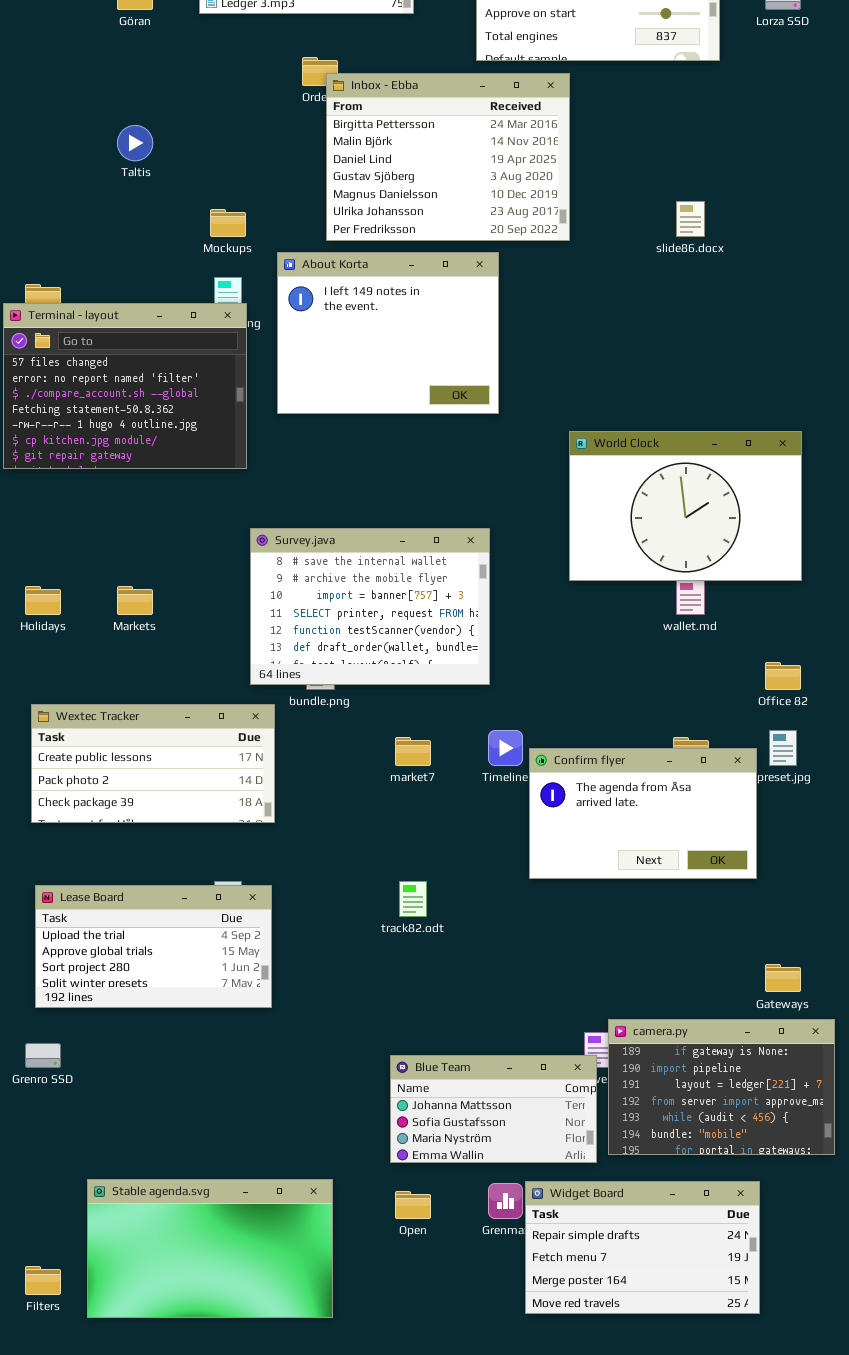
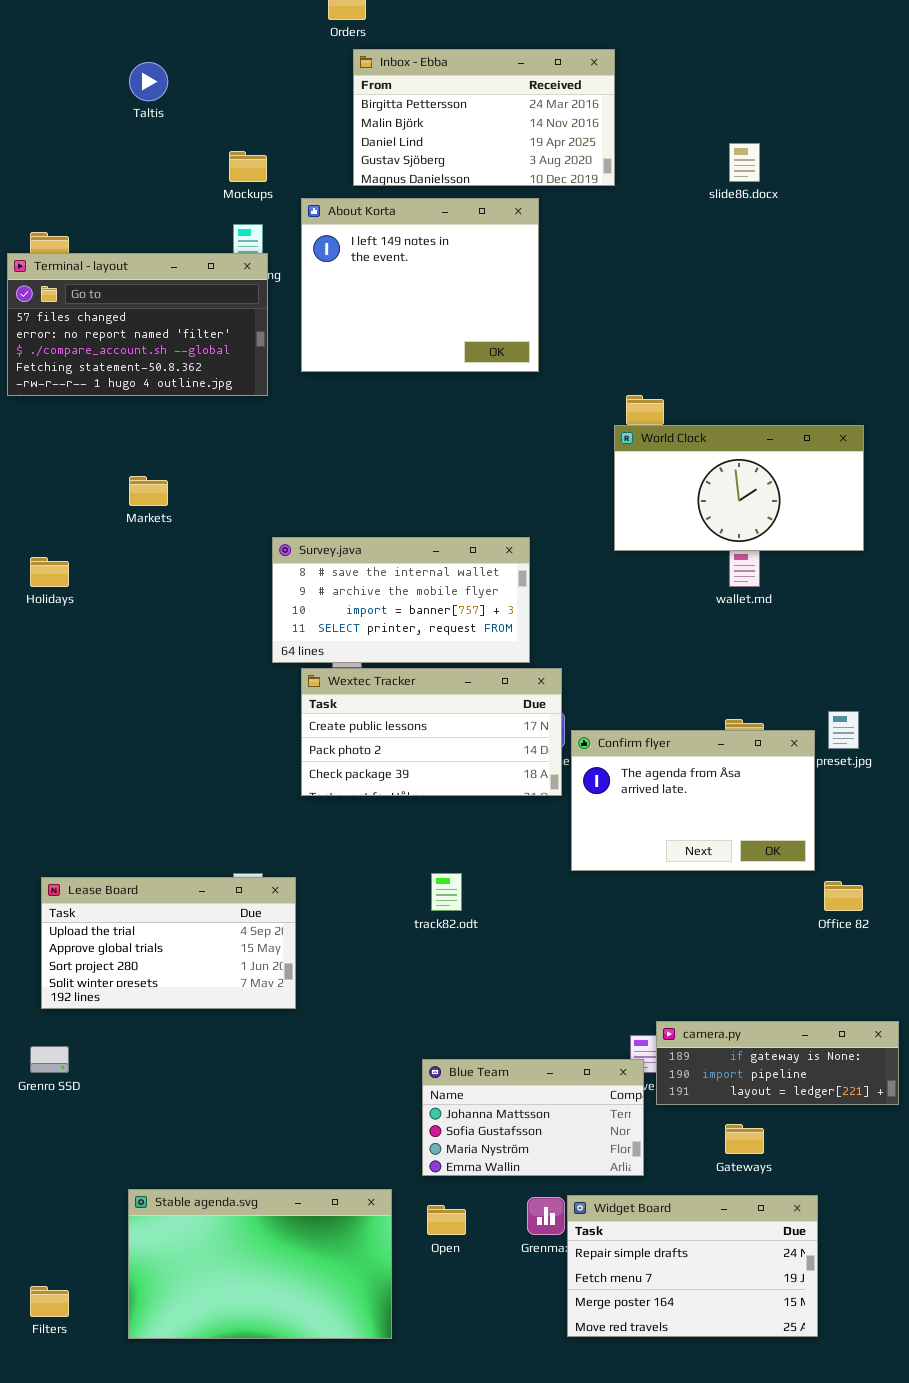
Inbox - Ebba: [326,73,570,241] -> [353,49,615,186], resized
Terminal - layout: [3,303,247,469] -> [7,253,268,396], resized
World Clock: [569,431,802,581] -> [614,425,864,551], resized
Survey.java: [250,528,490,685] -> [272,537,530,663], resized
Markets: [117,586,153,615] -> [129,476,168,506], moved
Office 82: [765,662,801,690] -> [824,881,863,911], moved
Wextec Tracker: [31,704,275,823] -> [301,668,562,796], moved
Gateways: [765,964,801,992] -> [725,1124,764,1154], moved
camera.py: [608,1019,835,1155] -> [656,1021,899,1105], resized
Stable agenda.svg: [87,1179,333,1318] -> [128,1189,392,1339], moved

